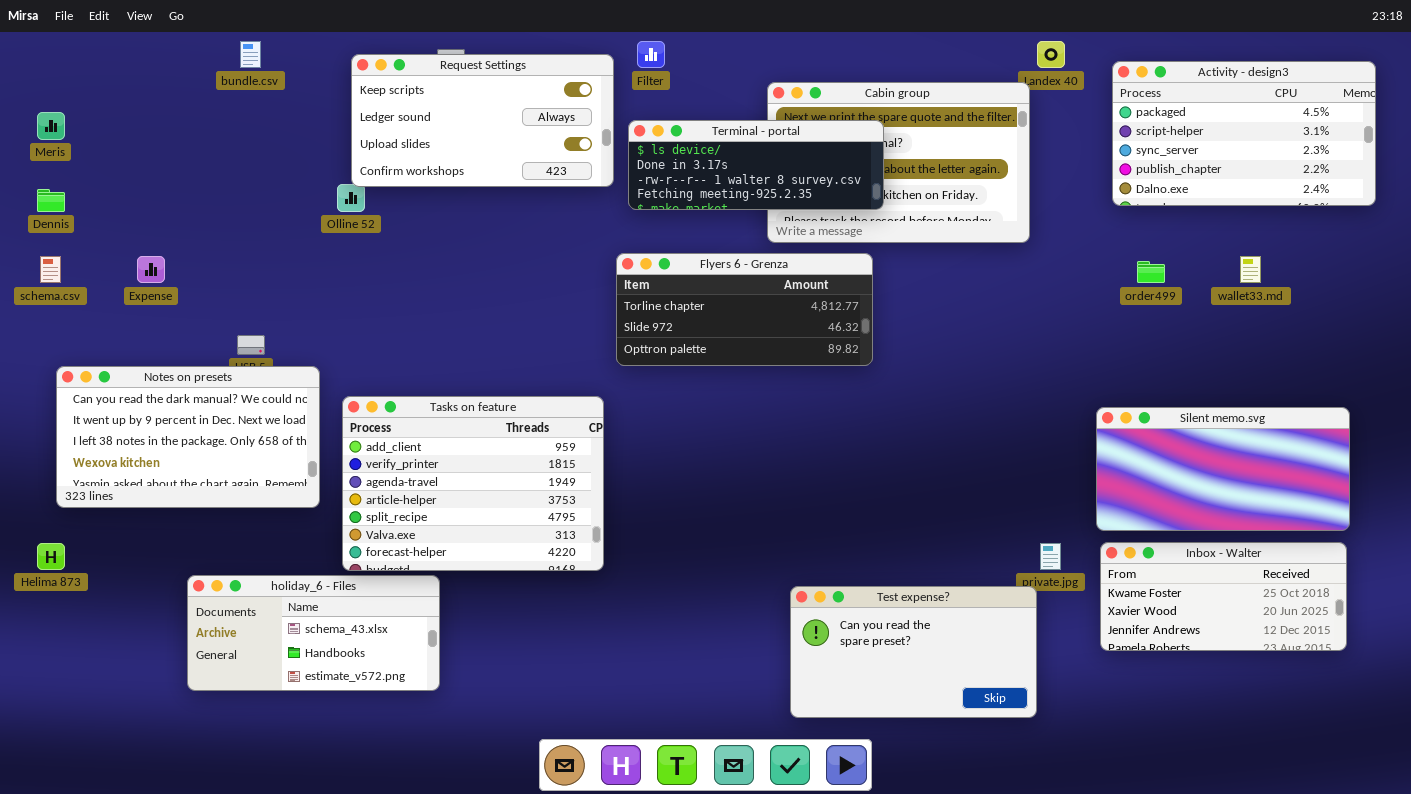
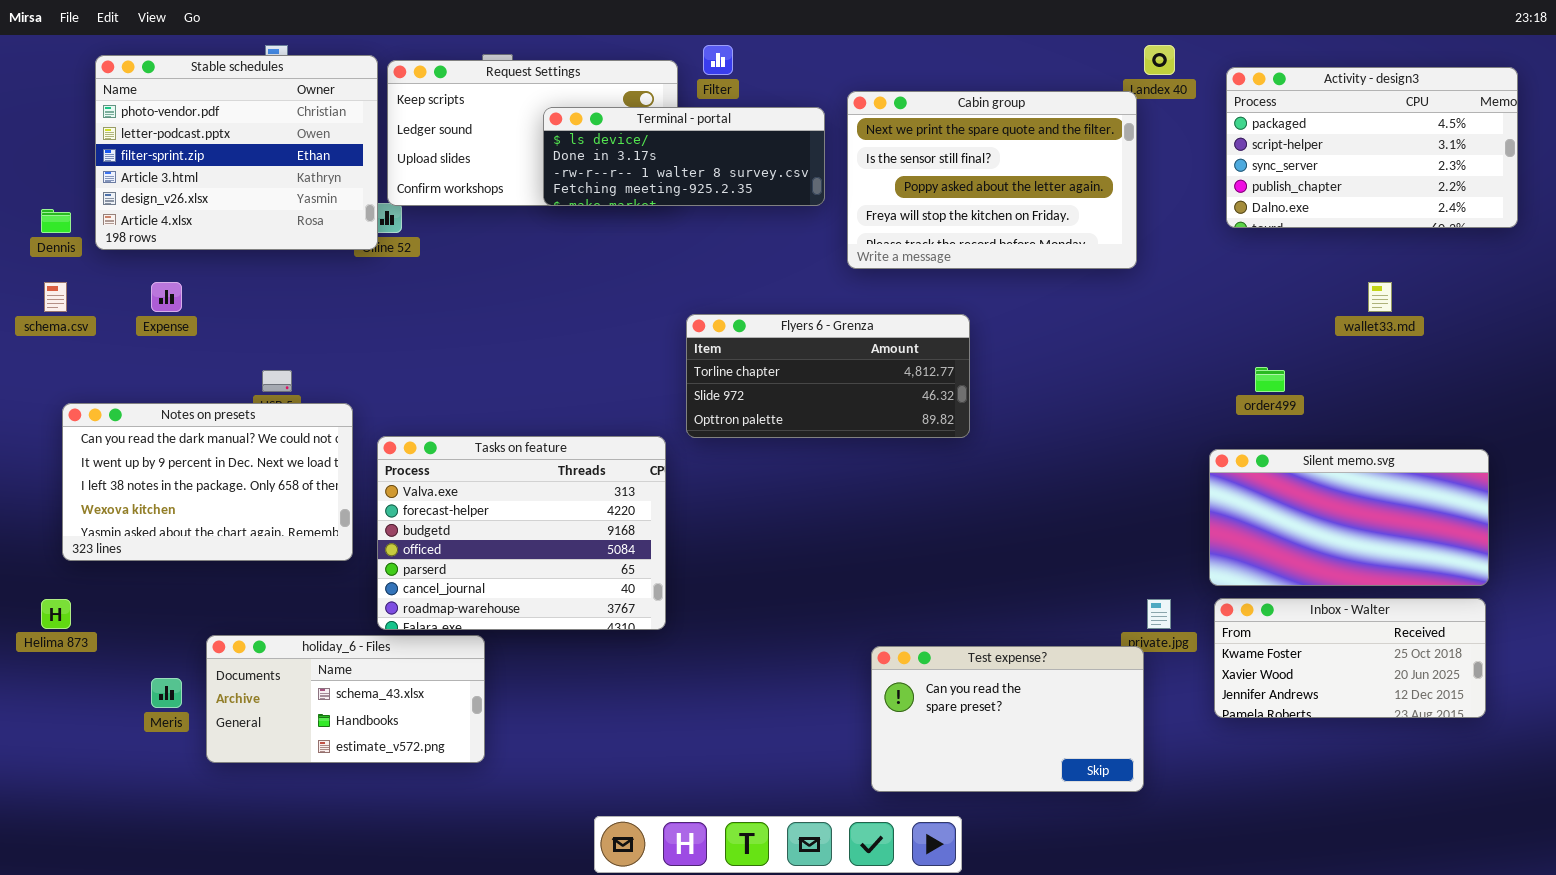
Stable schedules: none -> [95,55,378,250], opened
Meris: [37,112,65,140] -> [151,678,182,708], moved
Terminal - portal: [628,120,884,210] -> [543,107,825,206], moved
Flyers 6 - Grenza: [616,253,873,366] -> [686,314,970,438], moved
order499: [1137,261,1165,283] -> [1255,367,1285,392], moved
Tasks on feature: [342,396,604,571] -> [377,436,666,630], scrolled down 5 rows

